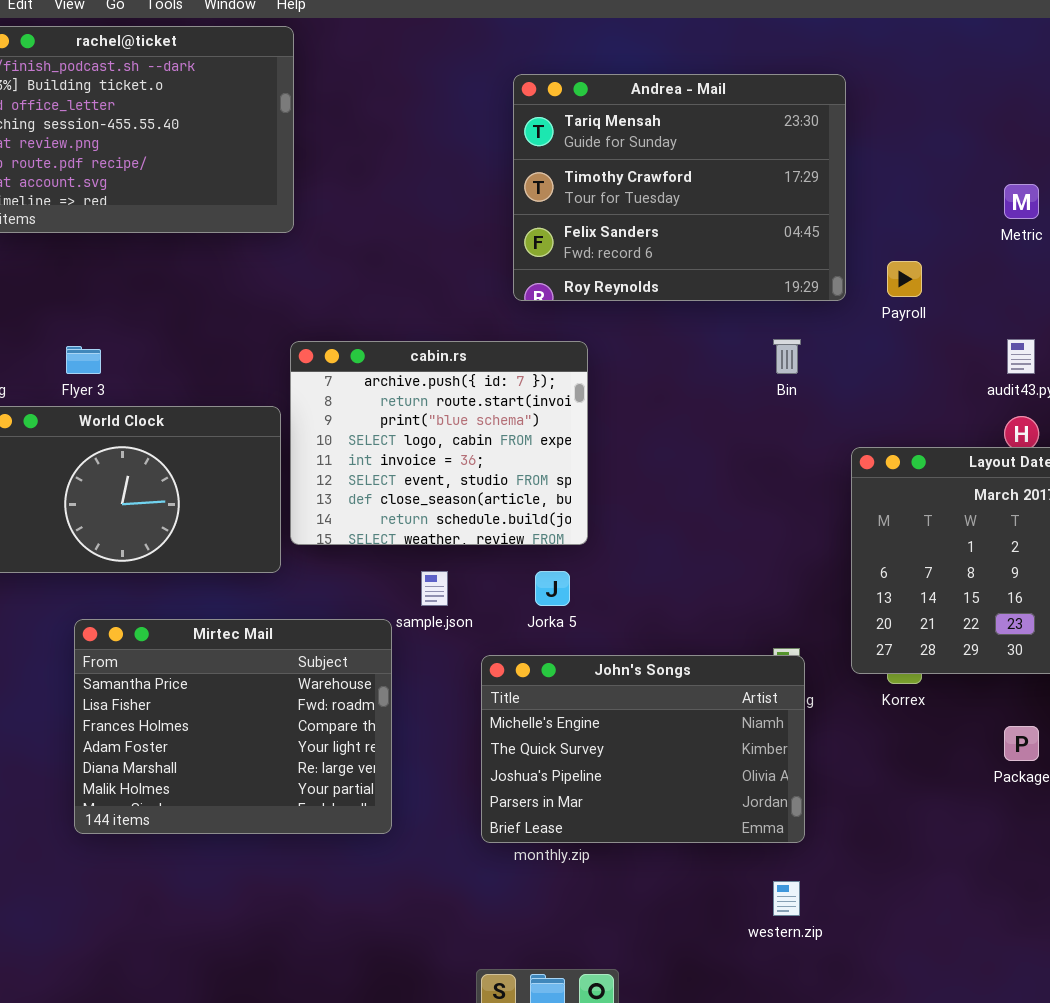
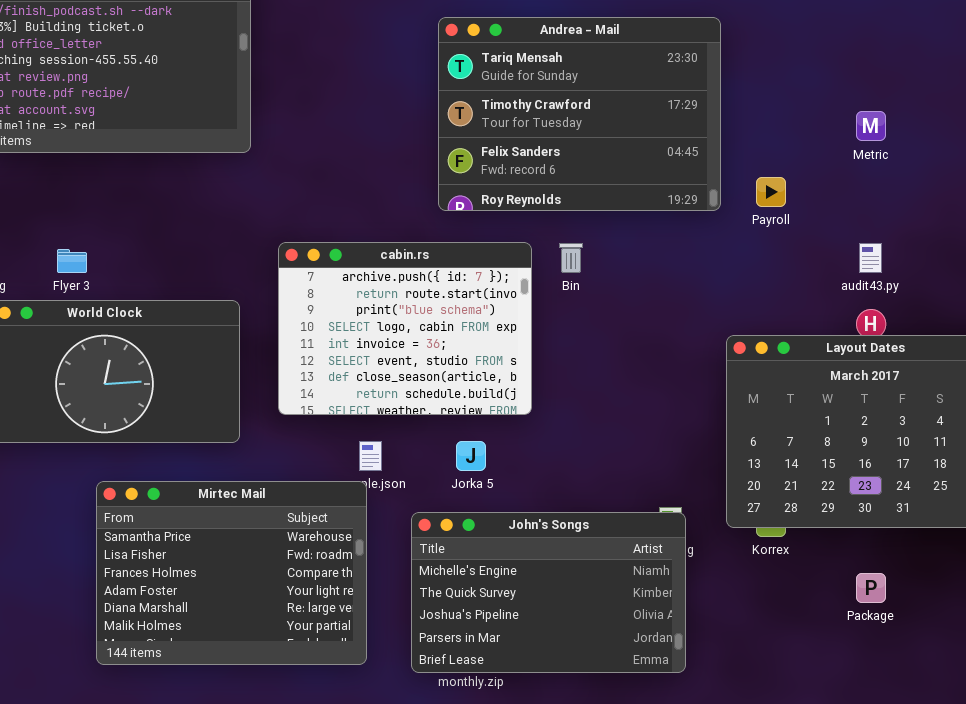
Bin: [773,339,801,374] -> [559,243,583,273], moved
cabin.rs: [290,341,588,545] -> [278,242,532,415], moved
Mirtec Mail: [74,619,392,834] -> [96,481,367,665], moved

